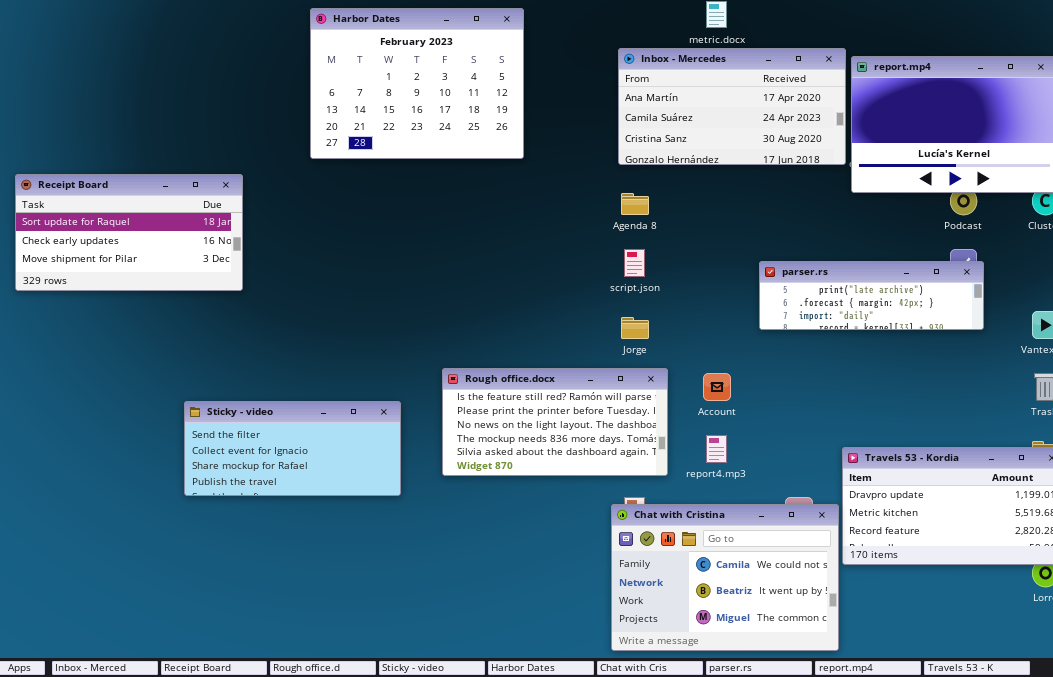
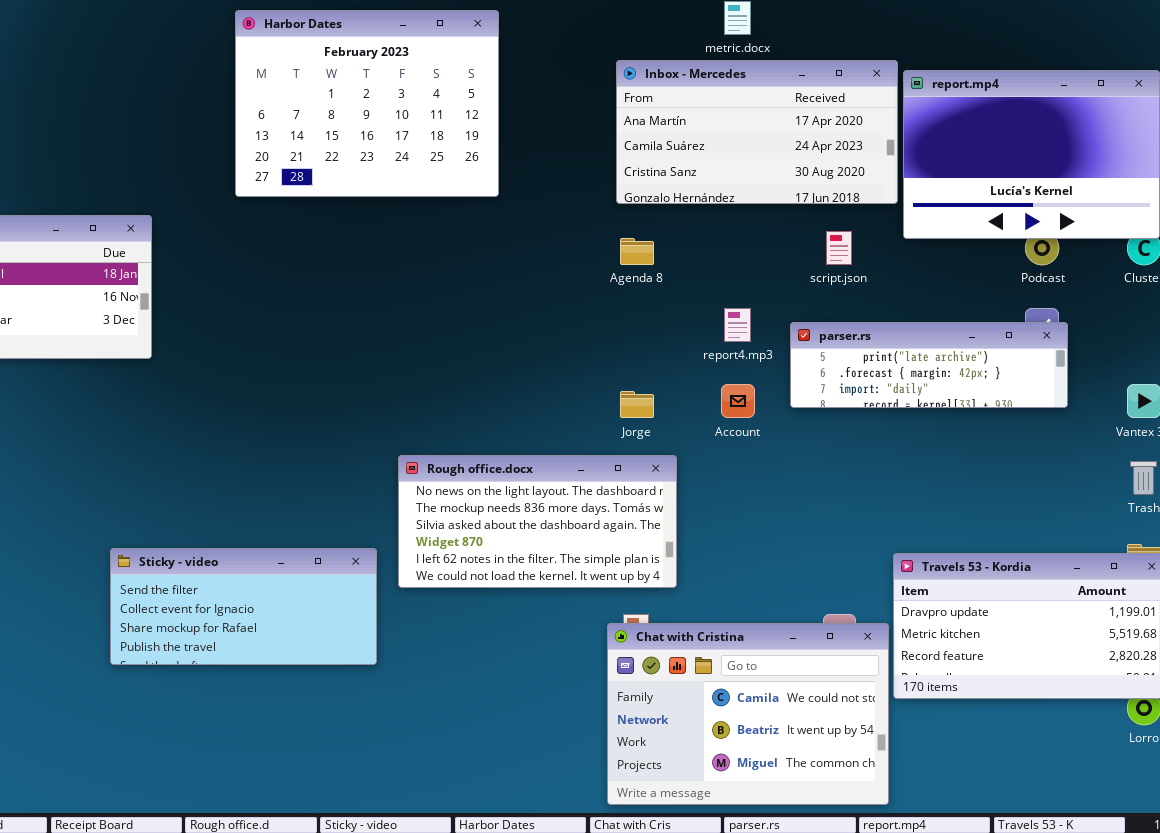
script.json: [624,249,645,277] -> [826,231,852,265], moved
Rough office.docx: [442,368,668,476] -> [398,455,677,588], scrolled down 2 rows
Account: [703,373,731,401] -> [721,384,755,418], moved
Sticky - video: [184,401,401,496] -> [110,548,377,665], moved
report4.mp3: [706,435,727,463] -> [724,308,751,342], moved

